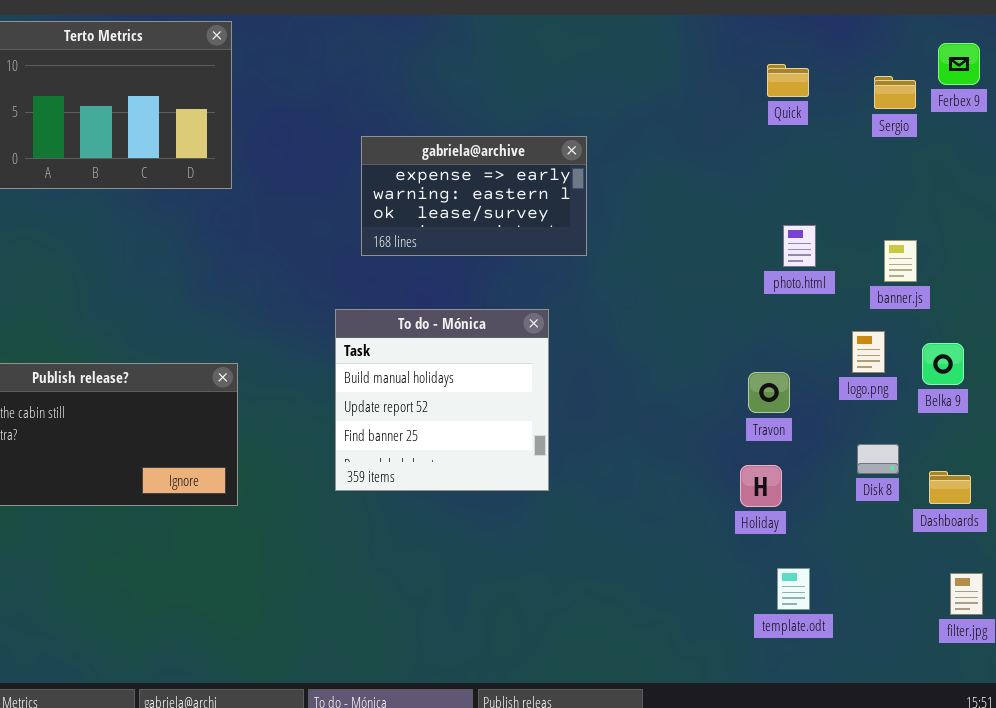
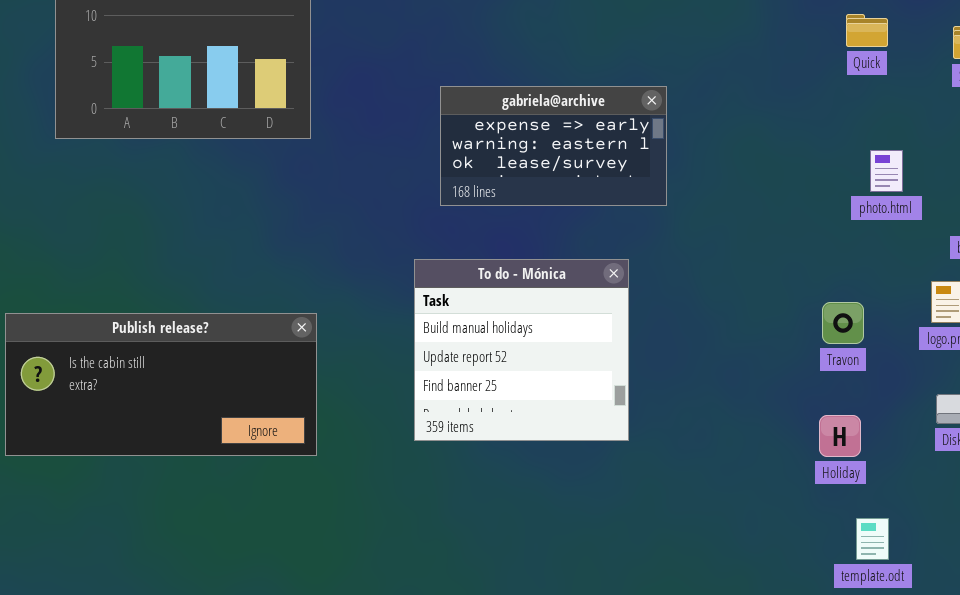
photo.html: [783,225,816,267] -> [870,150,903,192], moved
Travon: [748,372,790,413] -> [822,302,864,344], moved

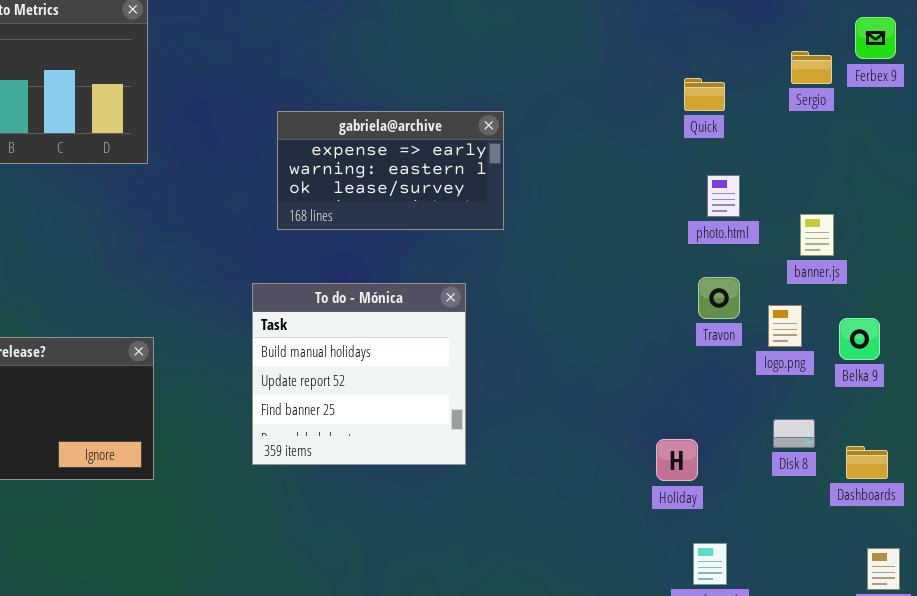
Quick: [846,14,888,47] -> [684,78,725,111], moved
Travon: [822,302,864,344] -> [698,277,740,319], moved

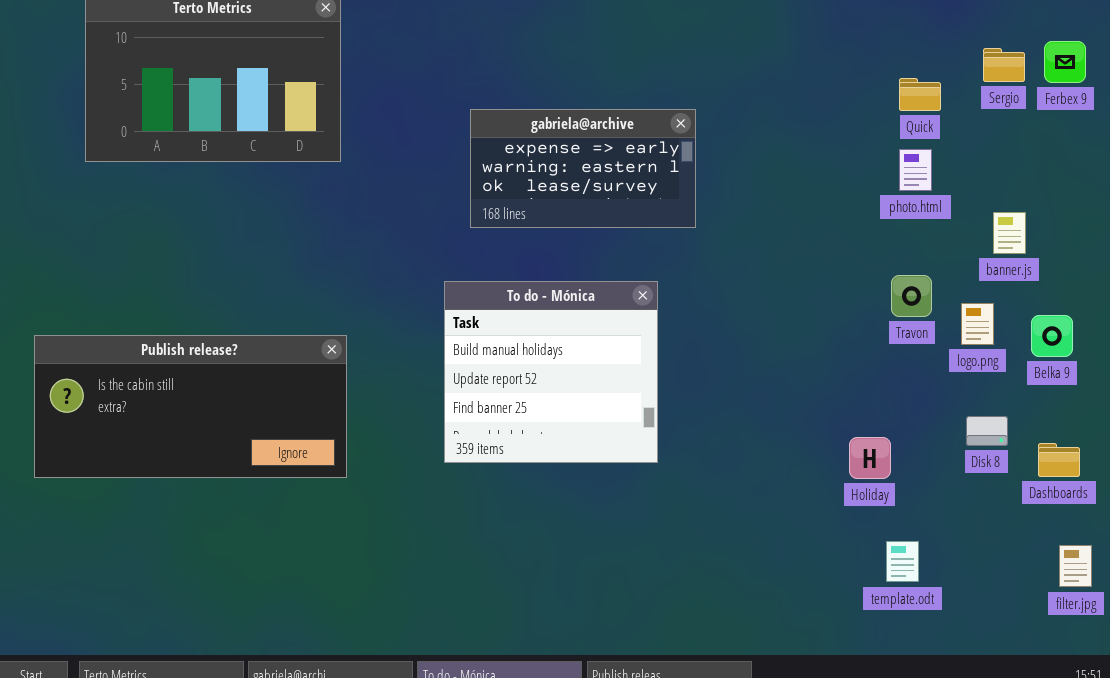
Ferbex 9: [855,17,896,59] -> [1044,41,1086,83], moved
Quick: [684,78,725,111] -> [899,78,941,111], moved
photo.html: [707,175,740,217] -> [899,149,932,191], moved

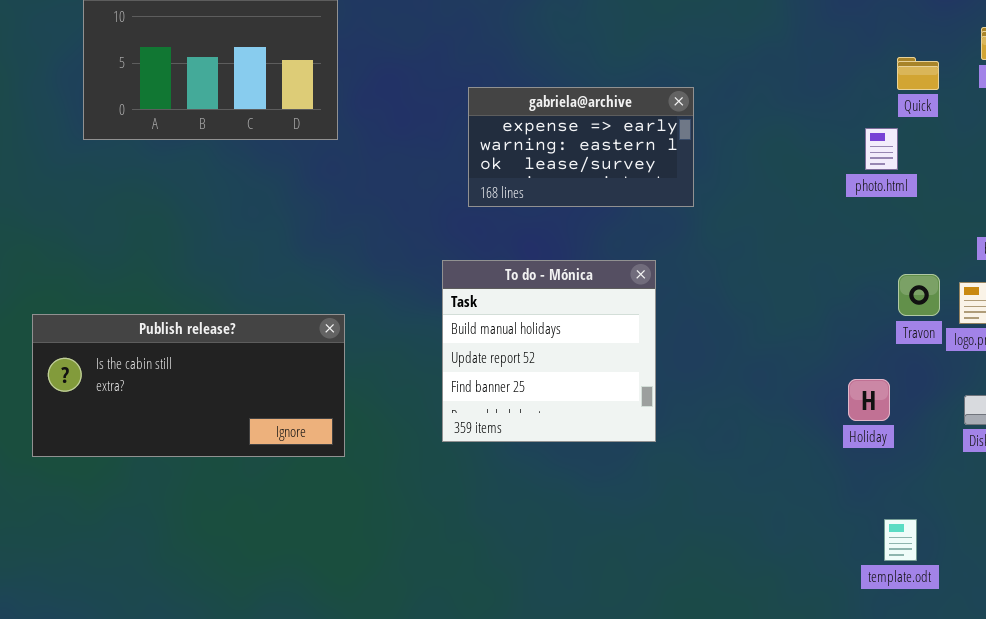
photo.html: [899,149,932,191] -> [865,128,898,170], moved
Travon: [891,275,932,317] -> [898,274,940,316], moved
Holiday: [849,437,891,479] -> [848,379,890,421], moved

